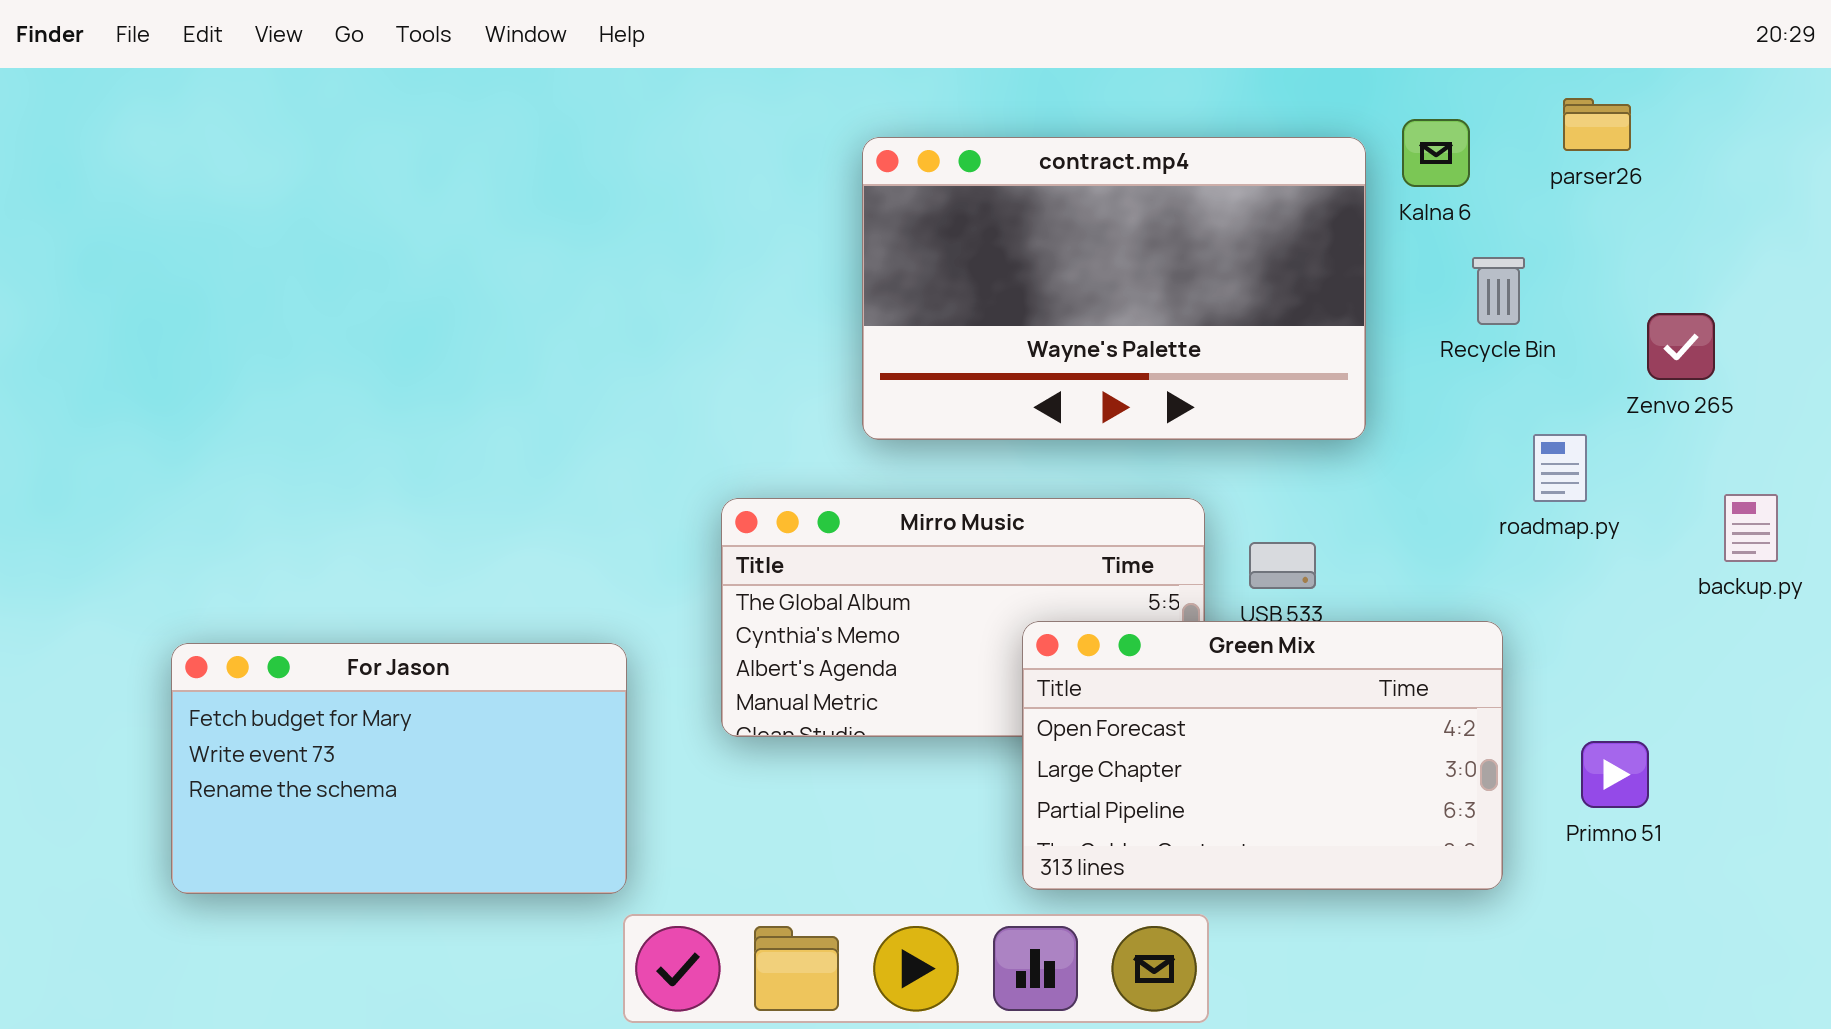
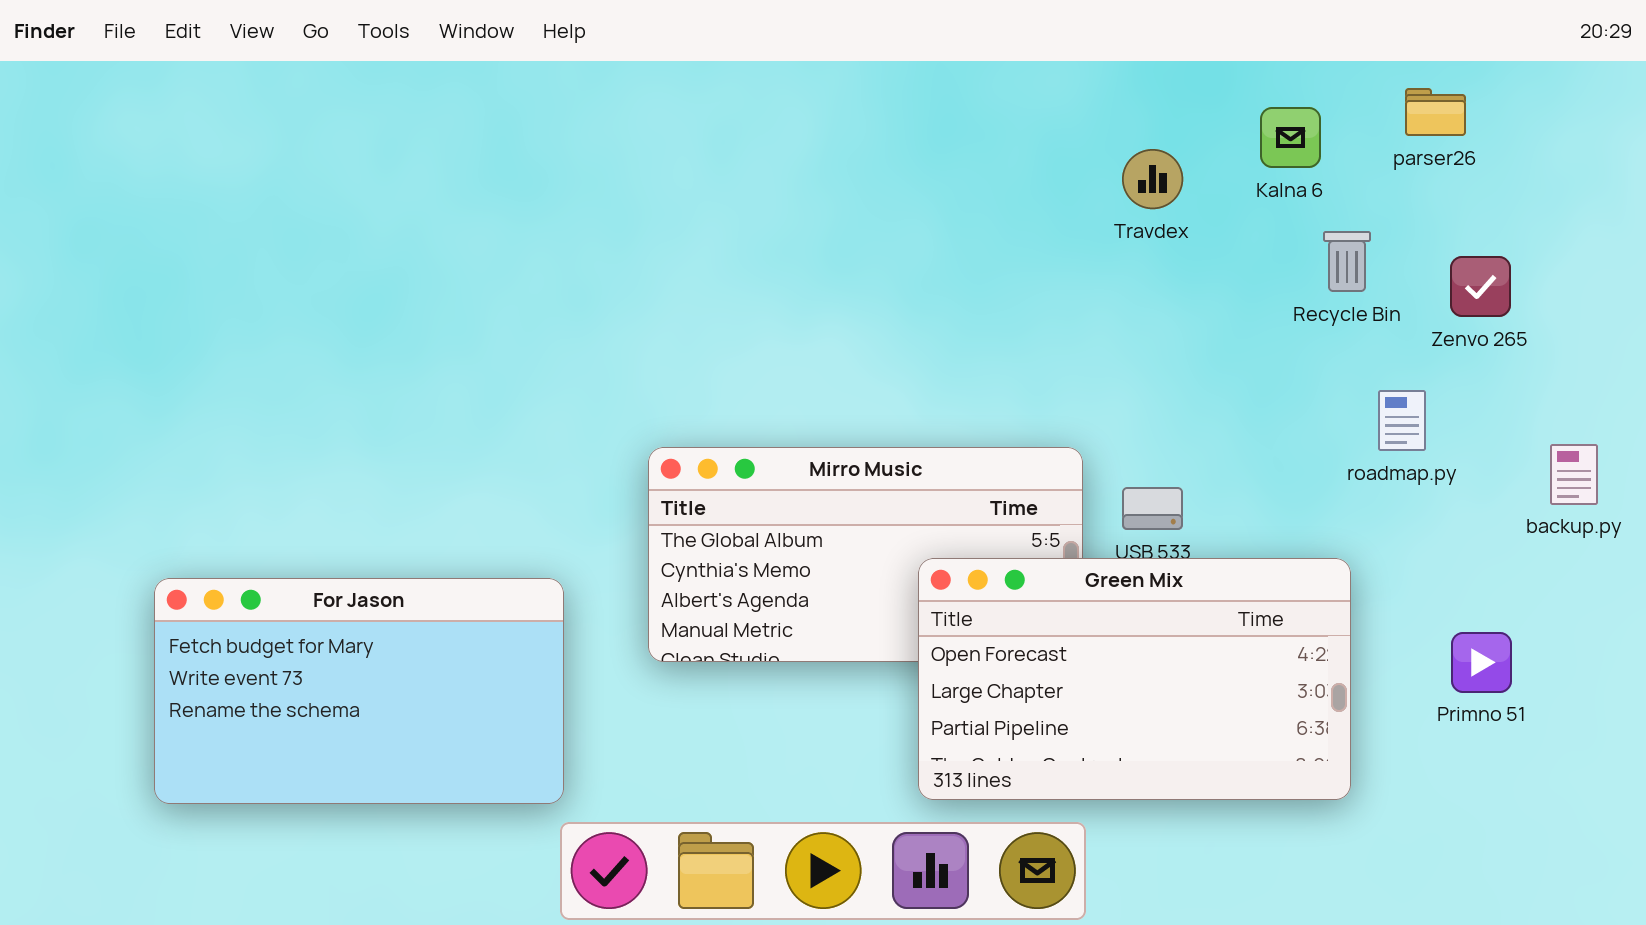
contract.mp4: [862,137,1366,440] -> none, closed
Zenvo 265: [1647,313,1715,380] -> [1450,256,1511,317], moved
Primno 51: [1581,741,1649,808] -> [1451,632,1512,693], moved

